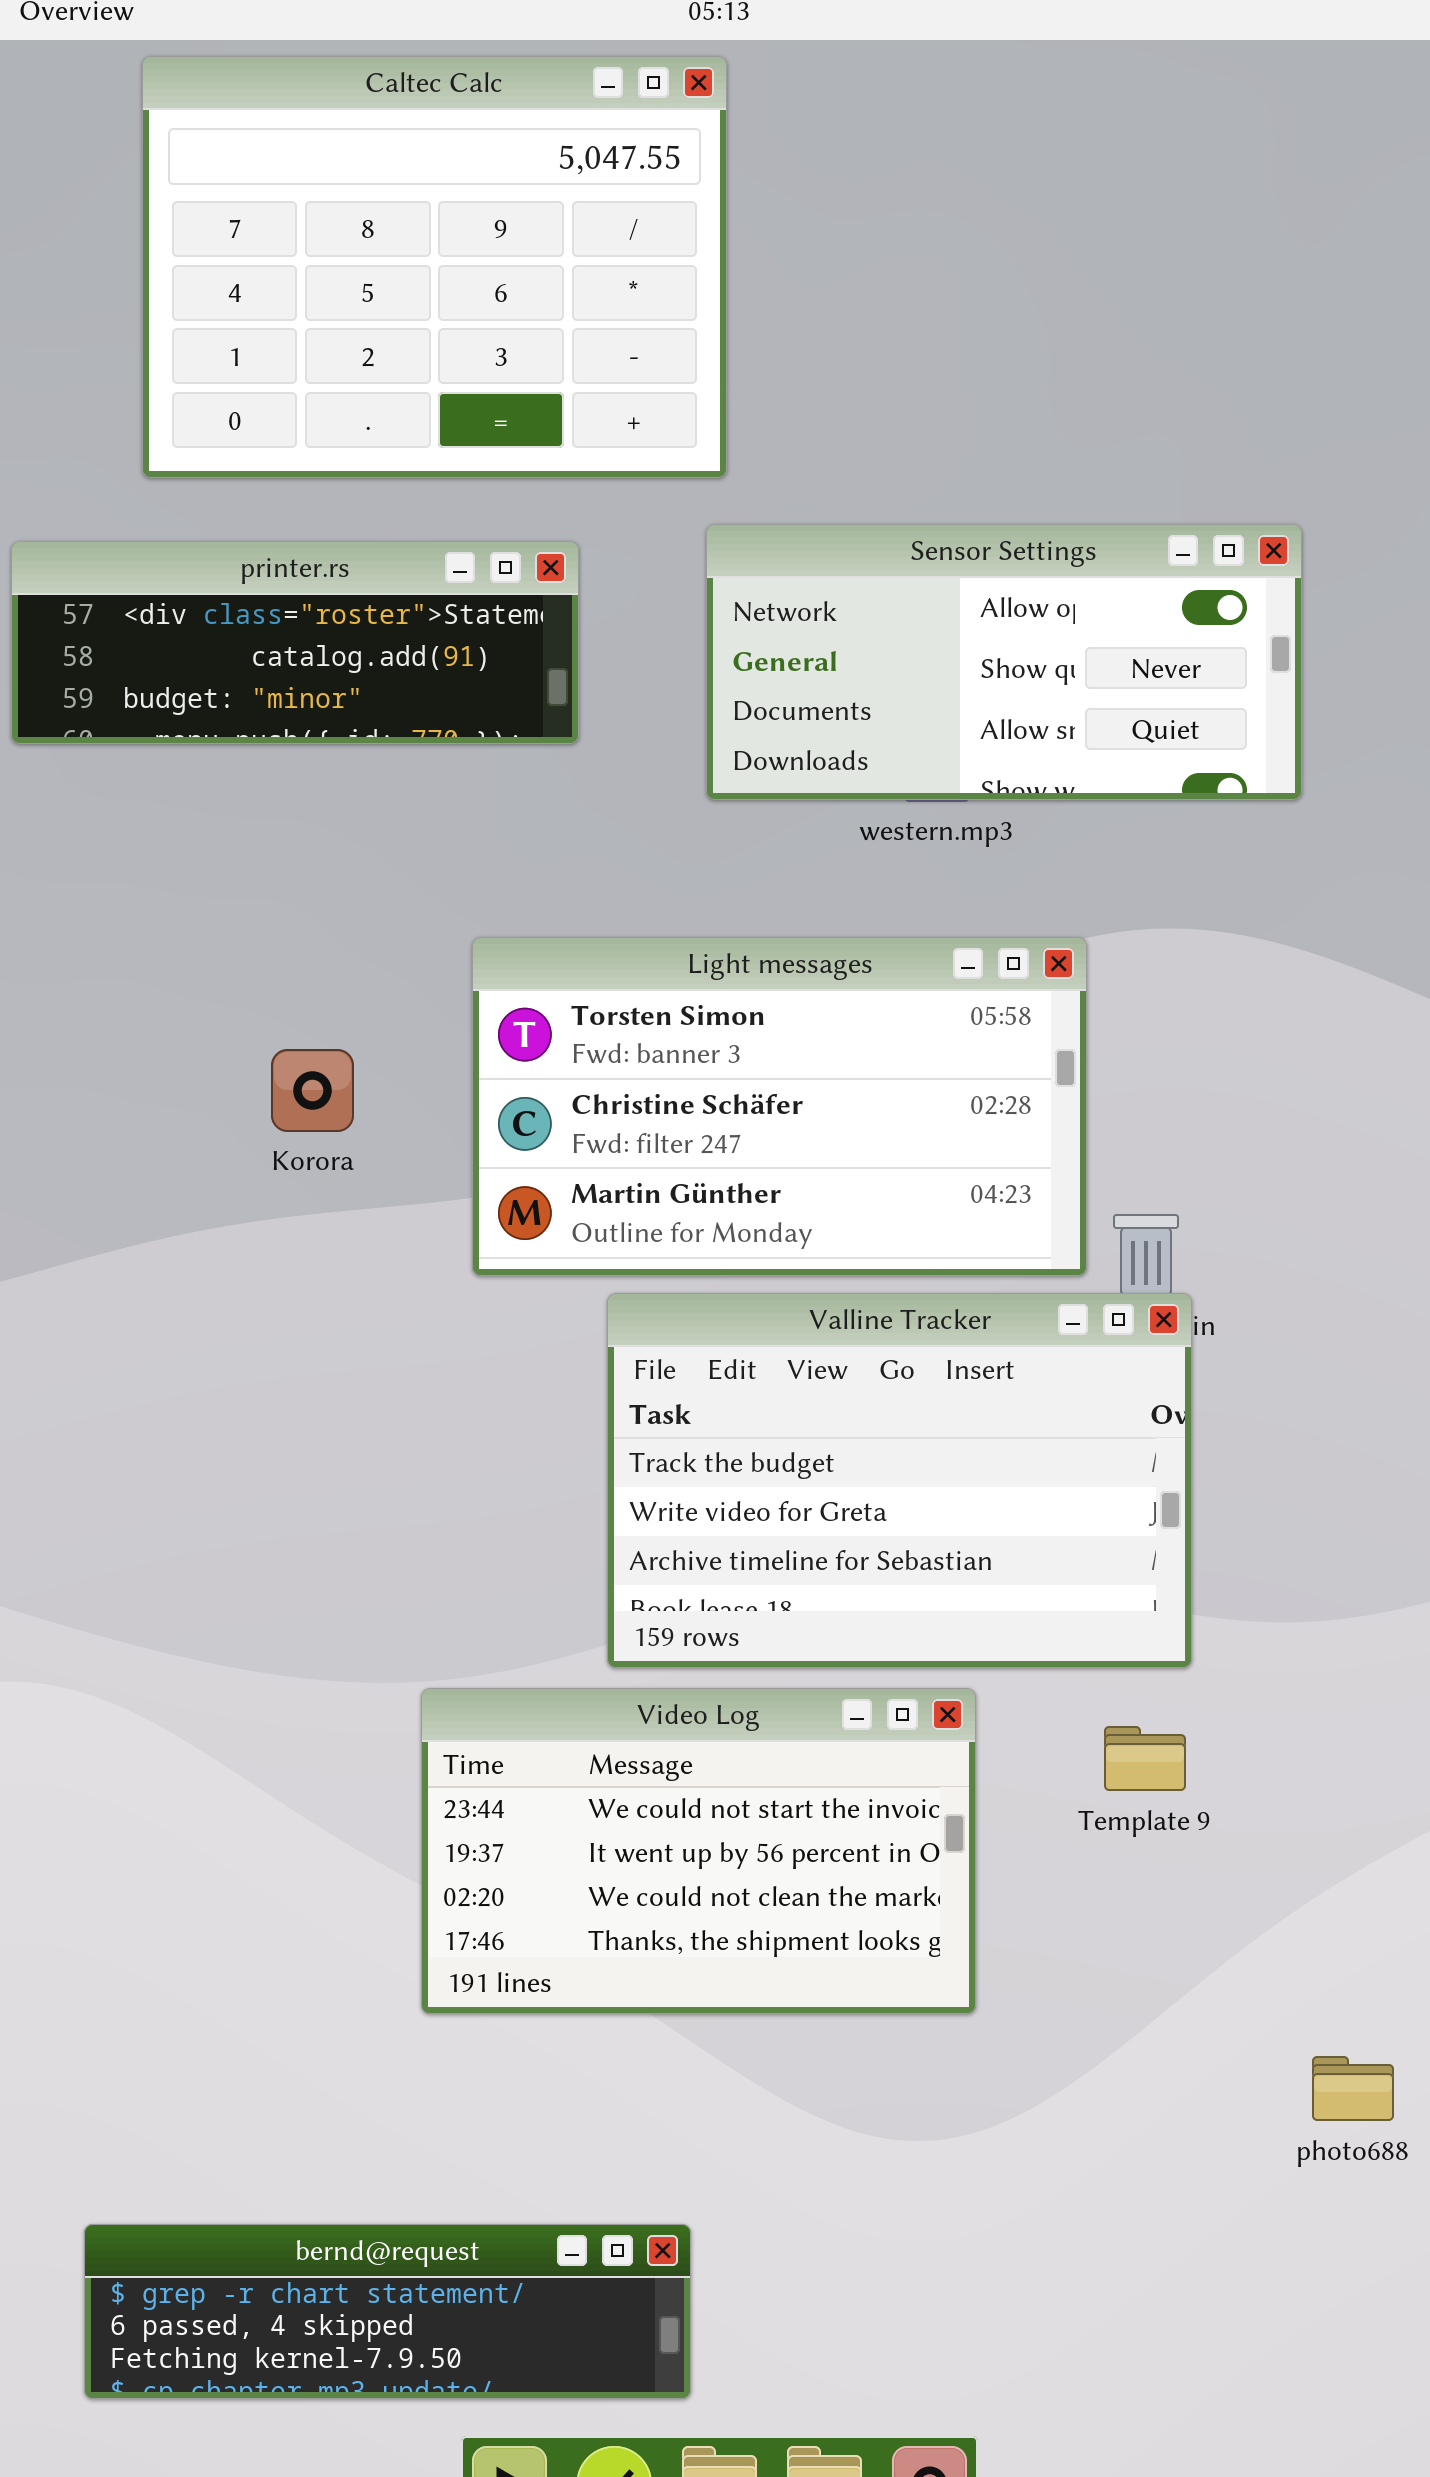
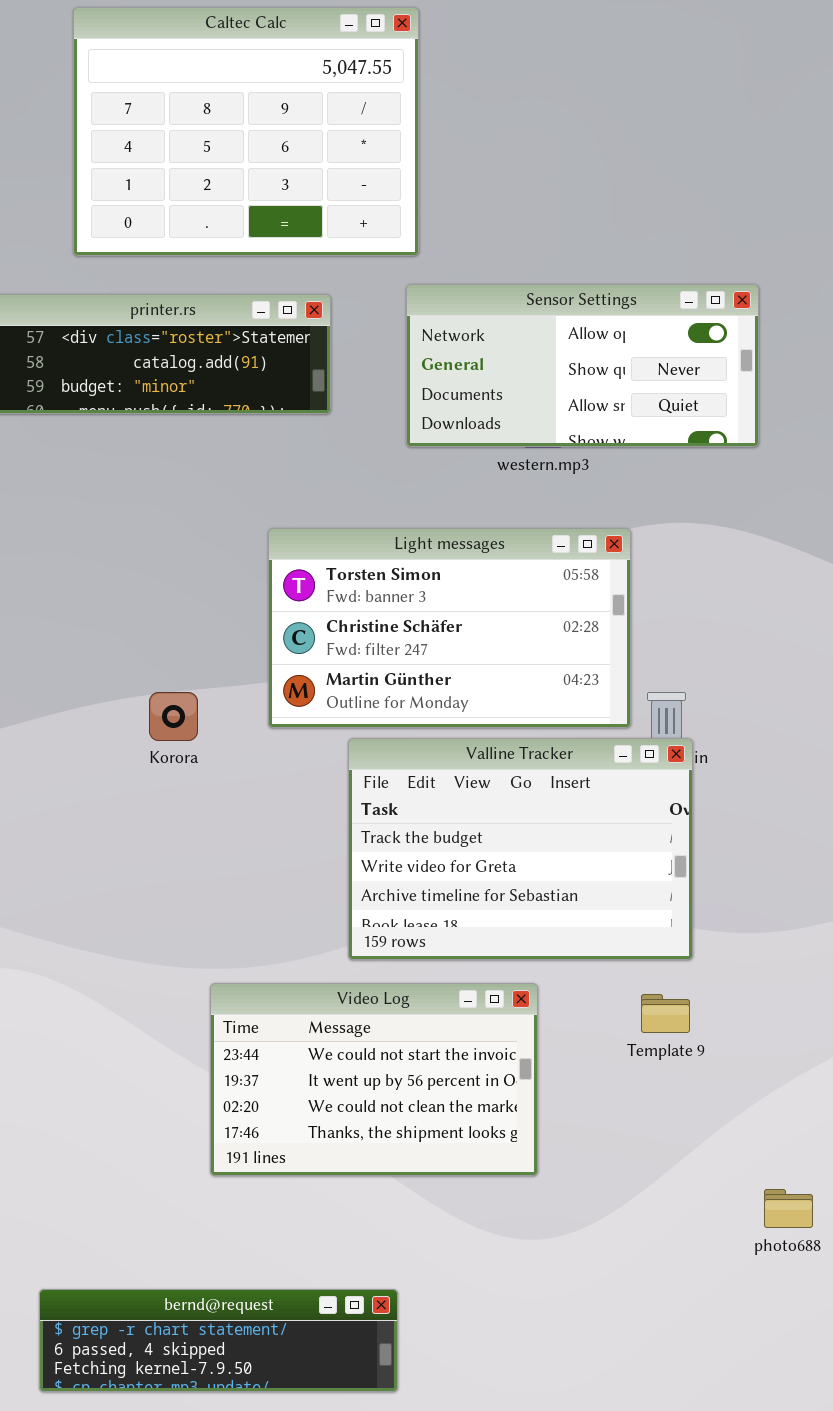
Korora: [271,1049,354,1132] -> [149,692,198,741], moved
Video Log: [421,1688,976,2014] -> [210,983,538,1176], moved

